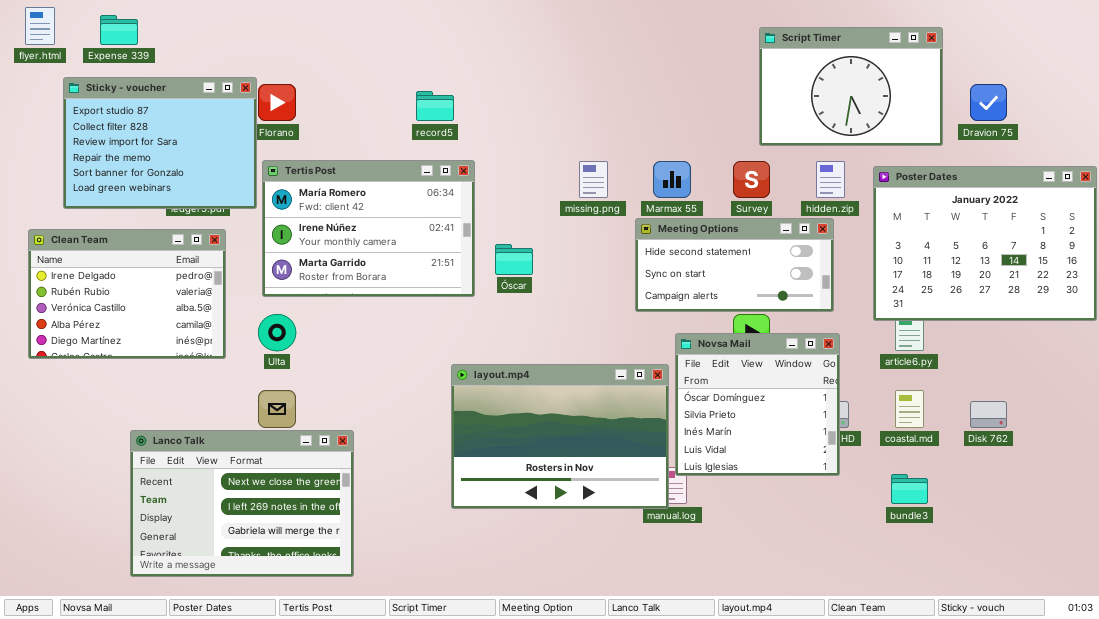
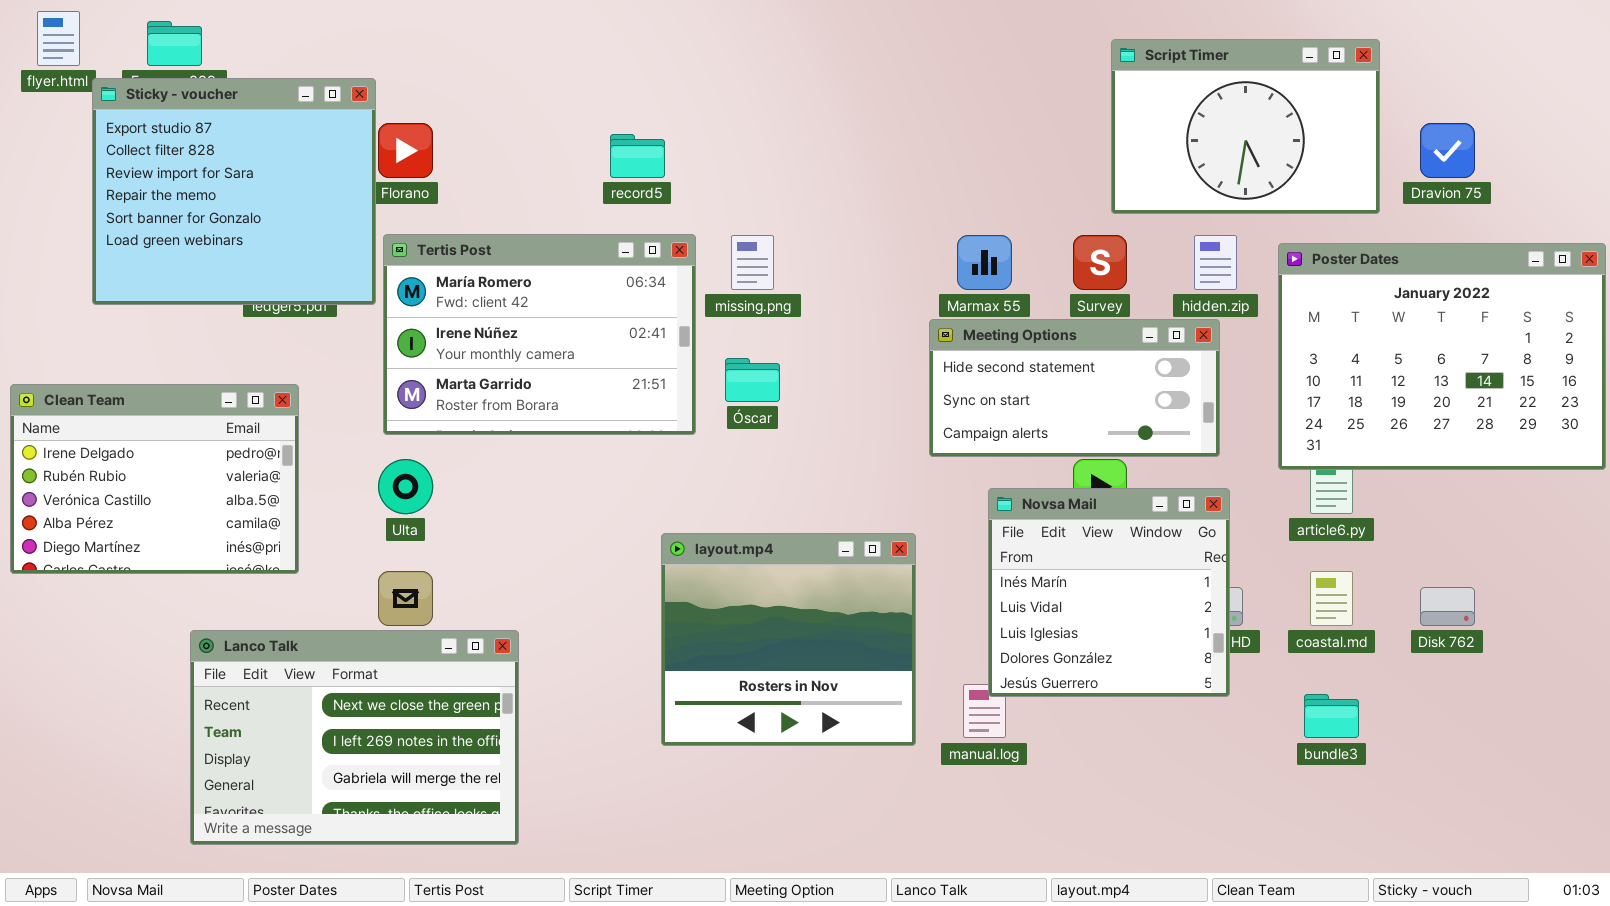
Sticky - voucher: [63,77,257,209] -> [92,78,376,305], resized
missing.png: [579,161,608,198] -> [731,235,774,290], moved
Clean Team: [28,229,226,359] -> [10,384,299,574], moved
Novsa Mail: [675,333,840,476] -> [988,488,1230,697], scrolled down 2 rows
layout.mp4: [451,364,669,509] -> [661,533,916,746], resized

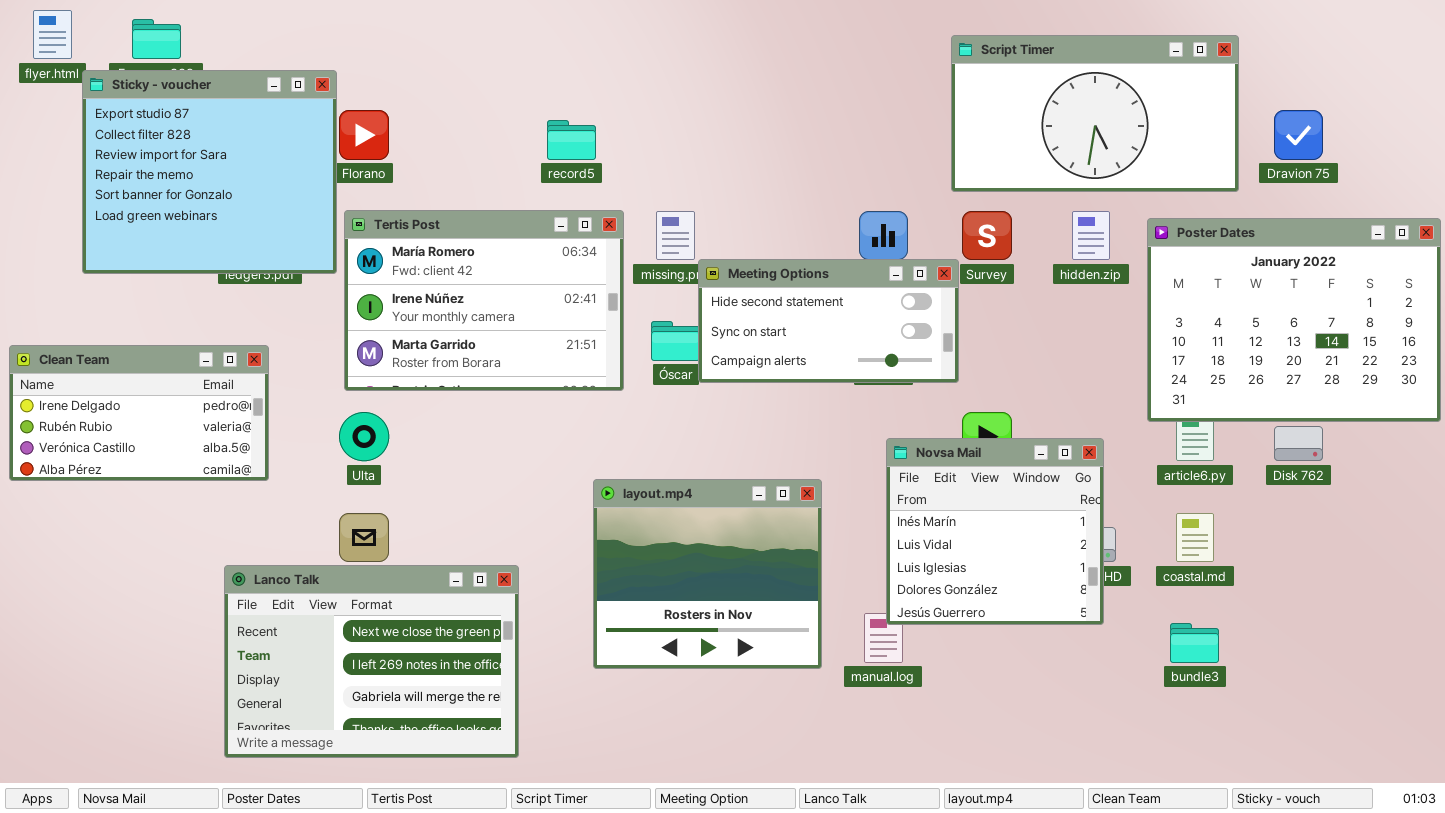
Script Timer: [1111,39,1380,214] -> [951,35,1239,192], resized
Meeting Options: [929,319,1220,457] -> [698,259,959,383], moved
Clean Team: [10,384,299,574] -> [9,345,269,481], resized
Disk 762: [1420,587,1475,626] -> [1274,426,1323,461], moved
Lanco Talk: [190,630,519,845] -> [224,565,519,758], moved

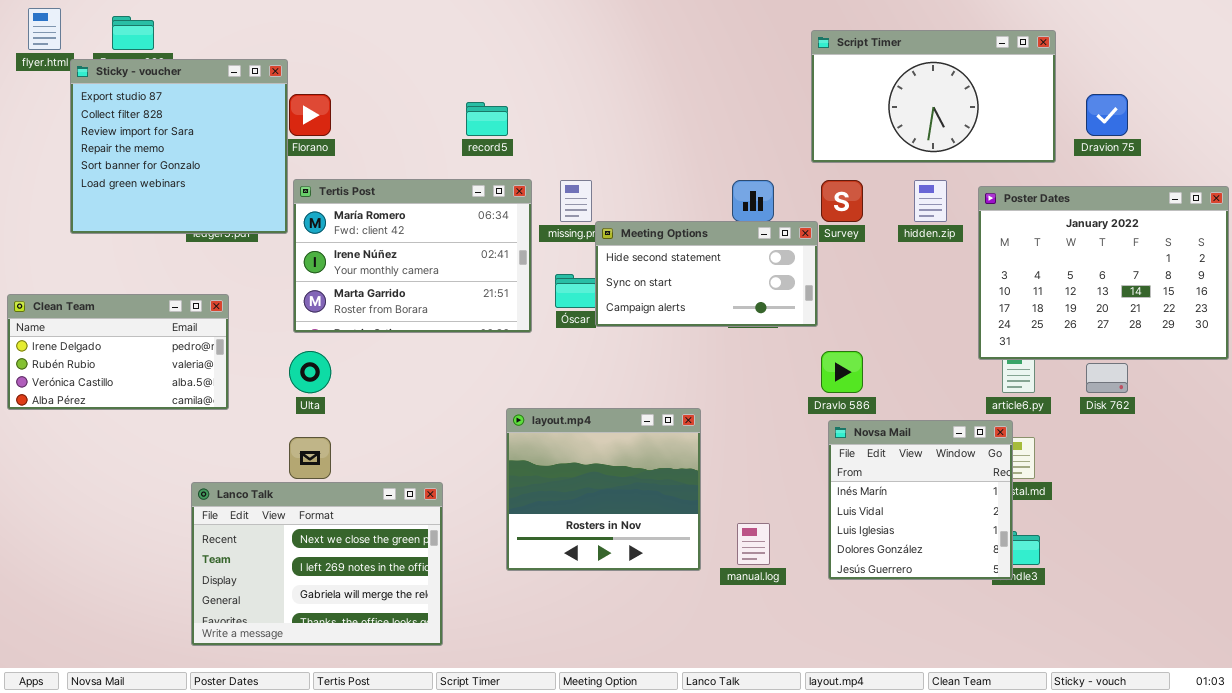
Novsa Mail: [886,438,1104,625] -> [828,420,1013,580], moved

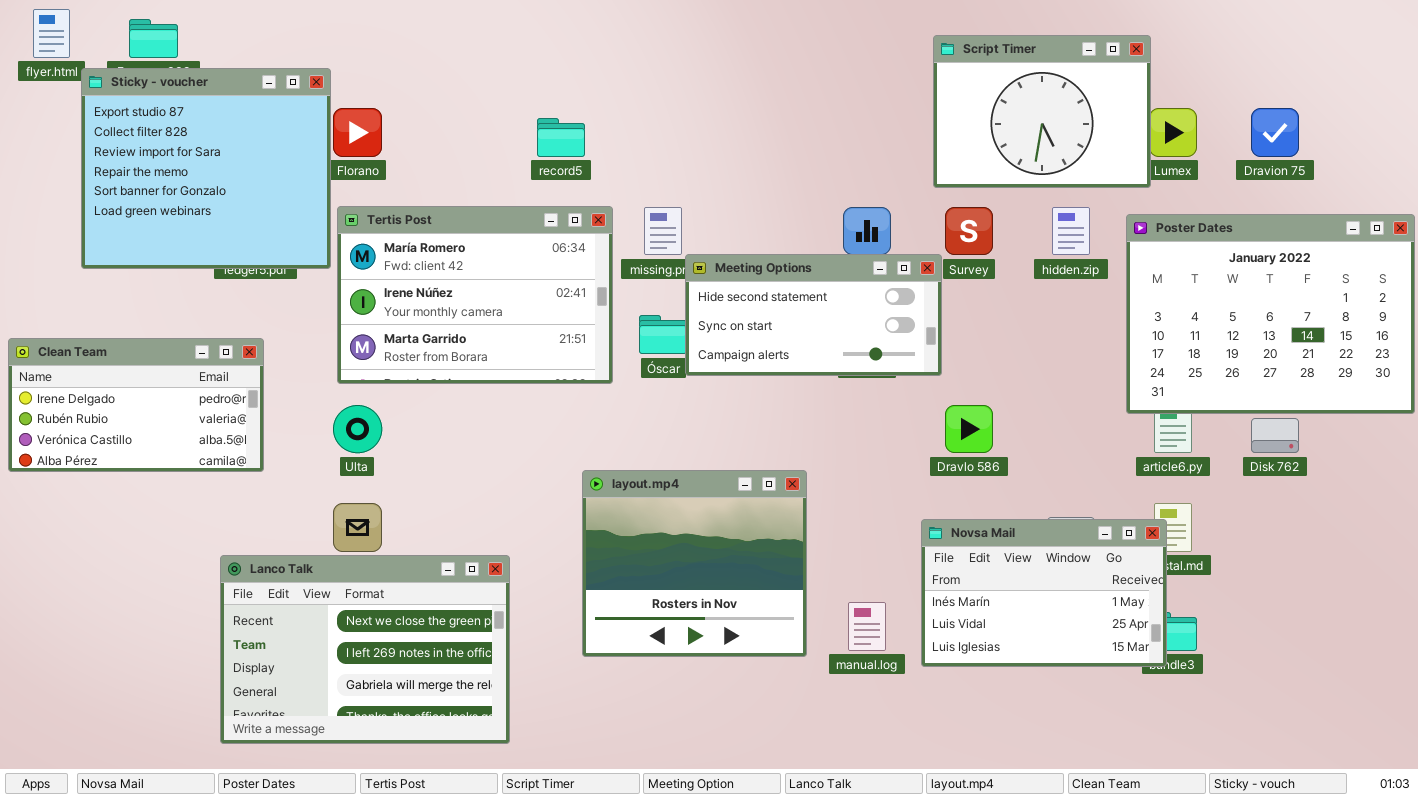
Script Timer: [811,30,1056,163] -> [933,35,1151,188], resized
Novsa Mail: [828,420,1013,580] -> [921,519,1167,667], resized

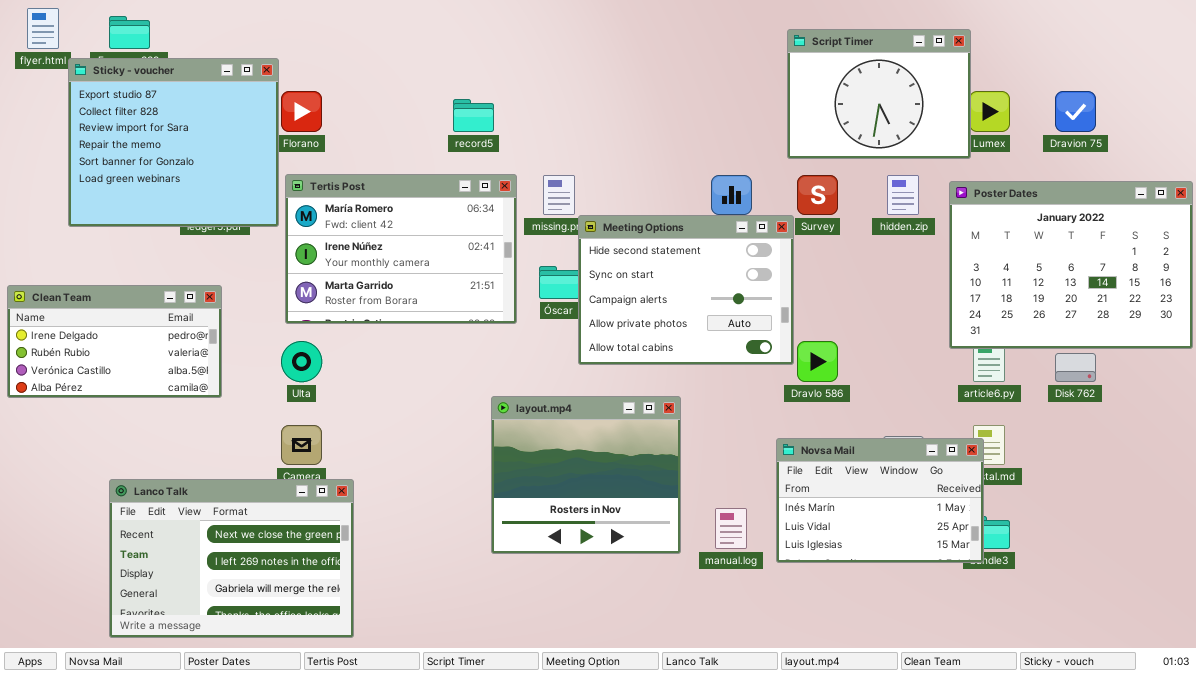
Meeting Options: [685,254,942,376] -> [578,215,794,365], resized
Lanco Talk: [220,555,510,744] -> [109,479,354,638], moved

